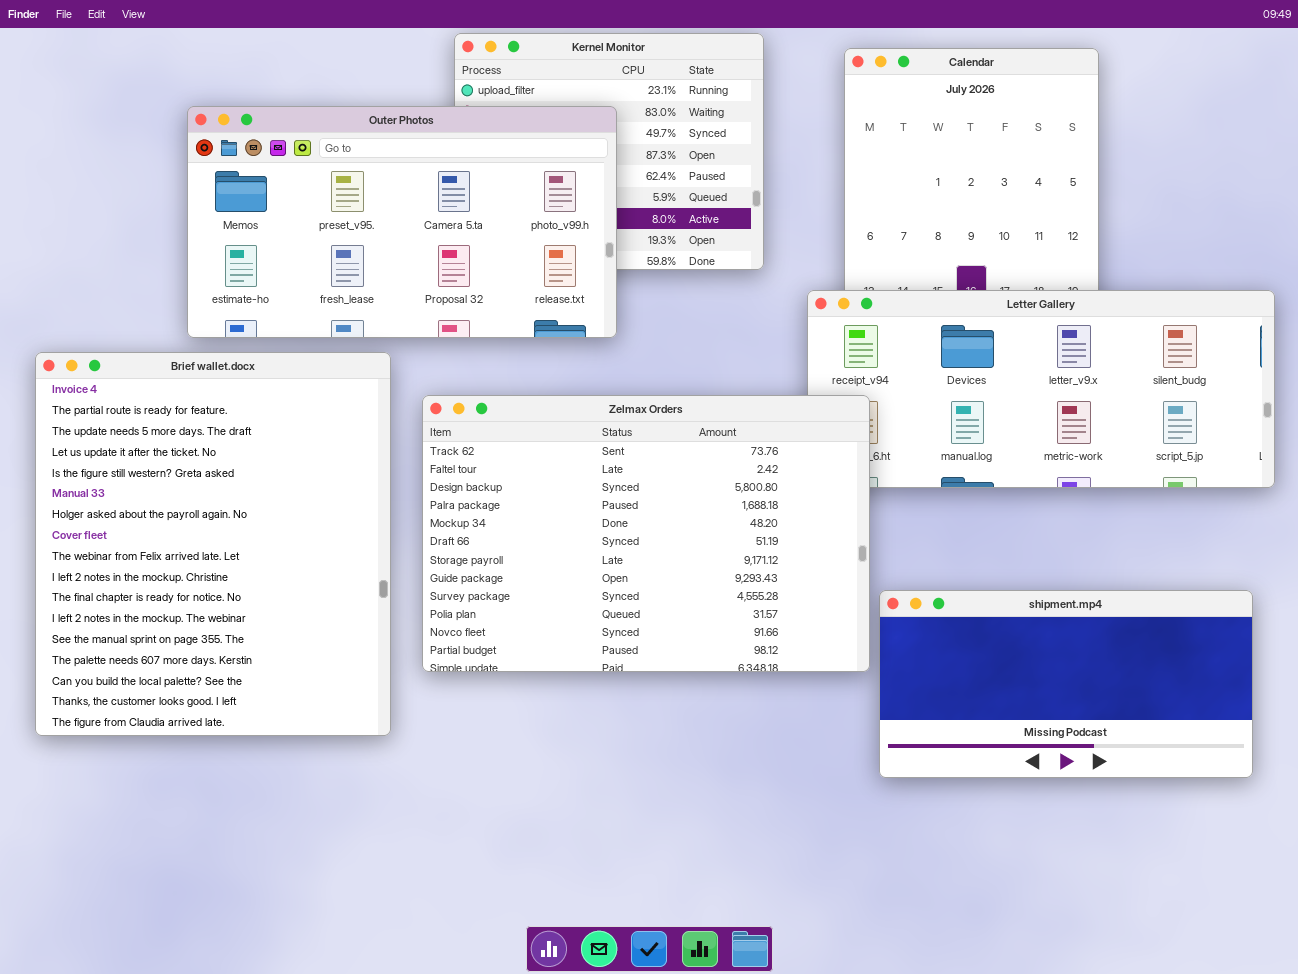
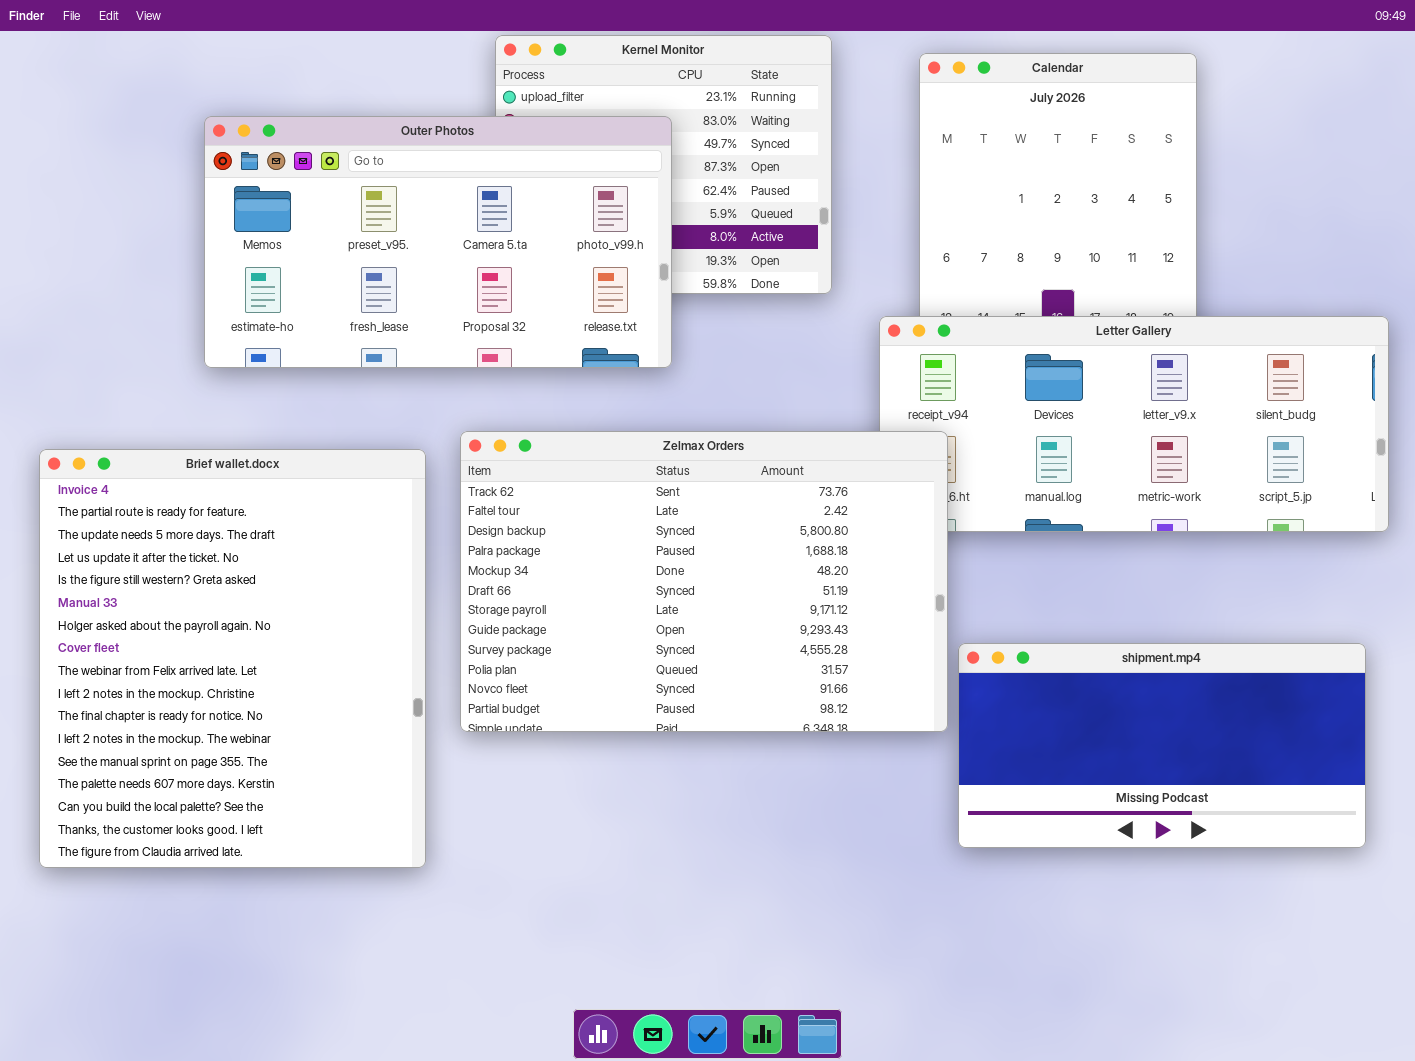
Brief wallet.docx: [35,352,391,736] -> [39,449,426,868], moved

